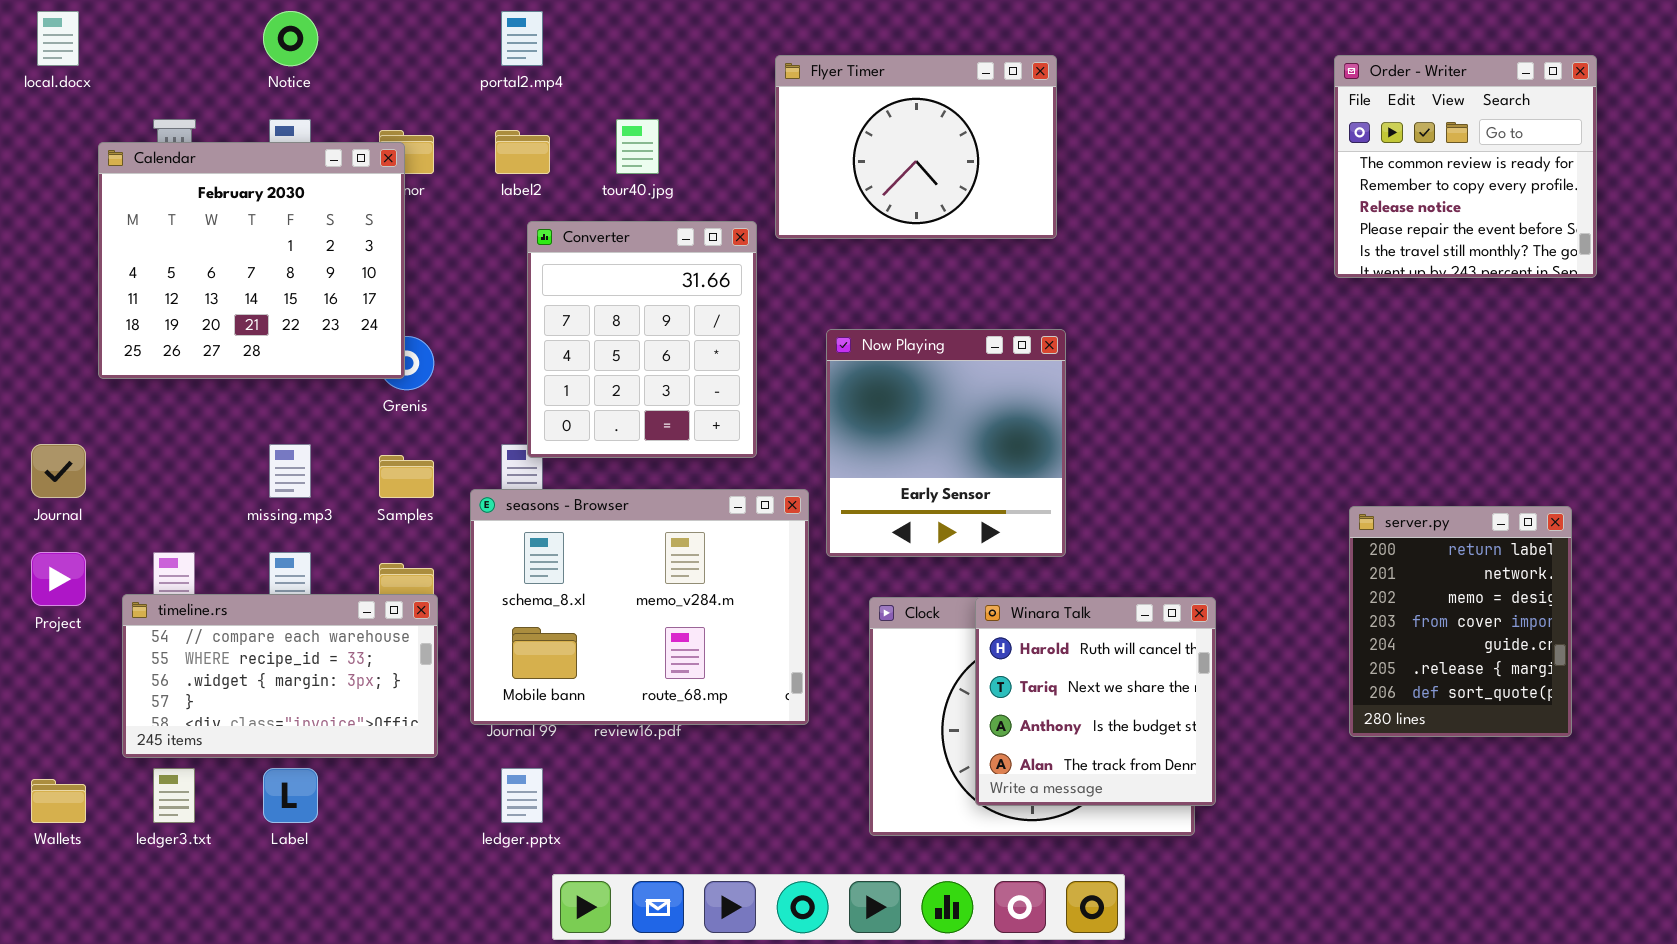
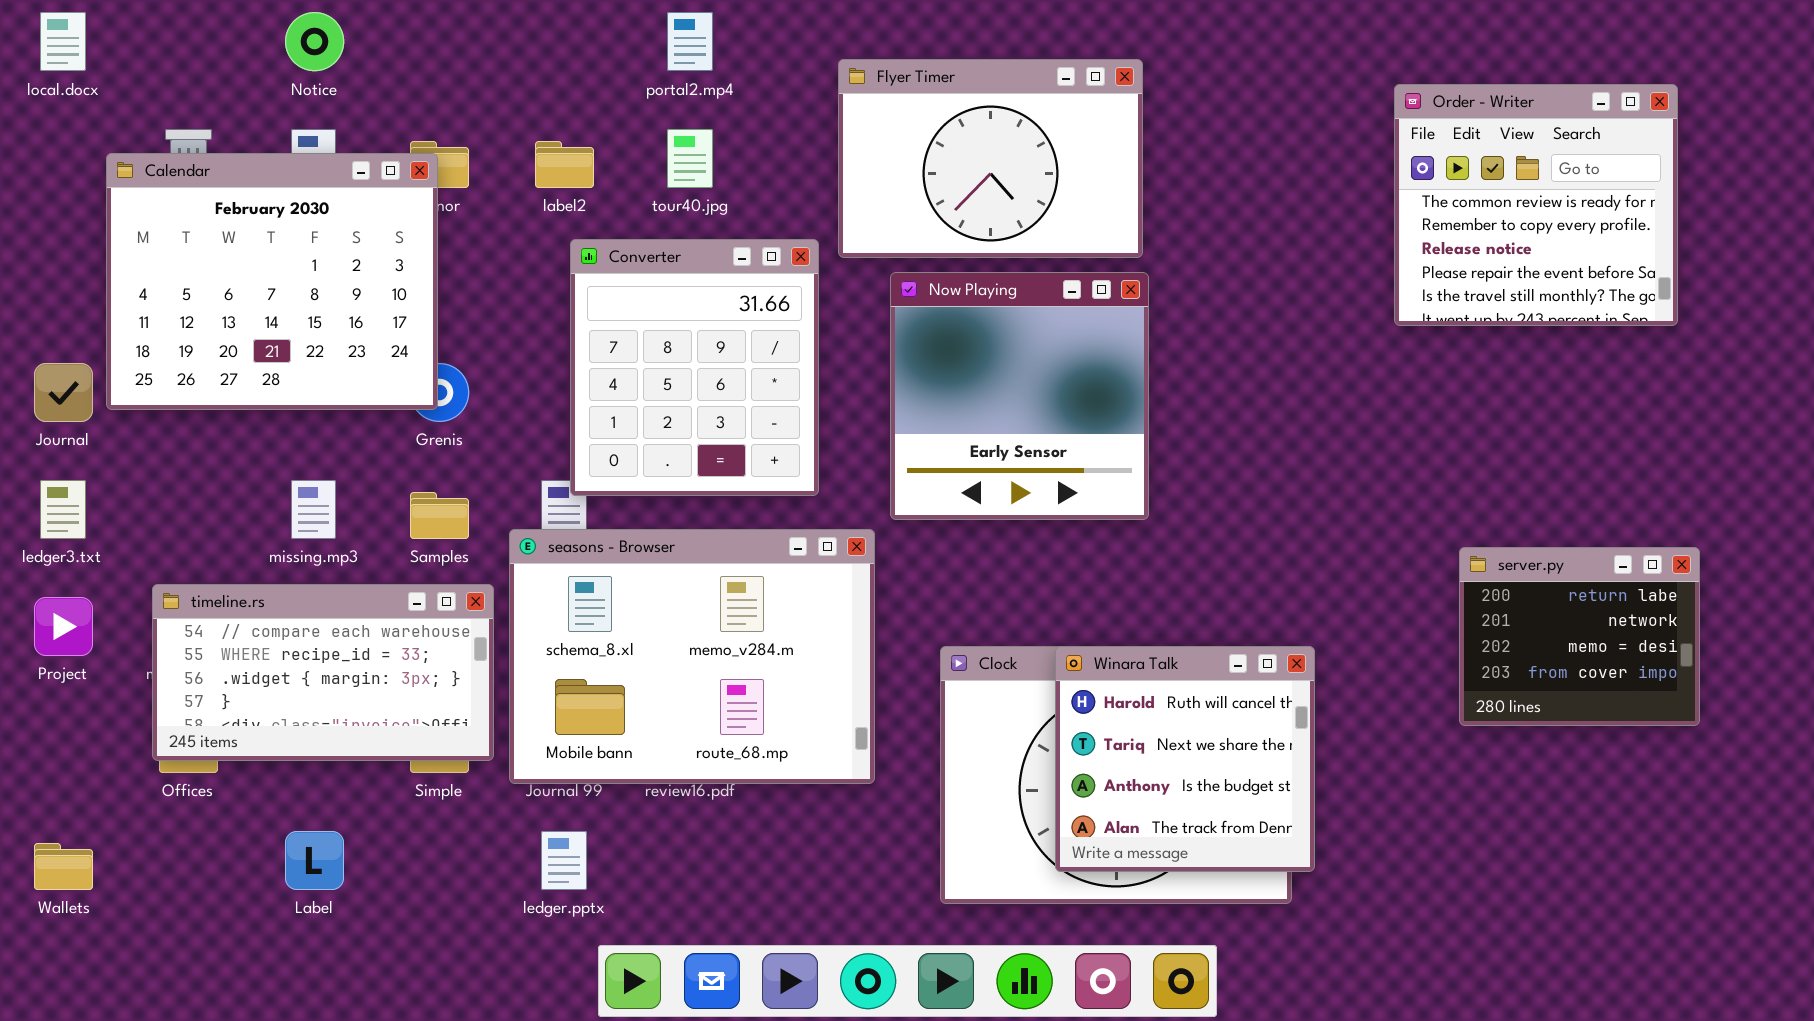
portal2.mp4: [501,11,543,66] -> [667,12,713,71], moved
Order - Writer: [1334,55,1597,278] -> [1394,84,1678,326], moved
Now Playing: [826,329,1066,557] -> [890,272,1149,520], moved
Journal: [31,444,86,498] -> [34,363,93,422], moved
server.py: [1349,506,1572,737] -> [1459,547,1700,726], resized
timeline.rs: [122,594,438,758] -> [152,584,494,761], moved
ledger3.txt: [153,768,195,823] -> [40,480,86,539], moved

